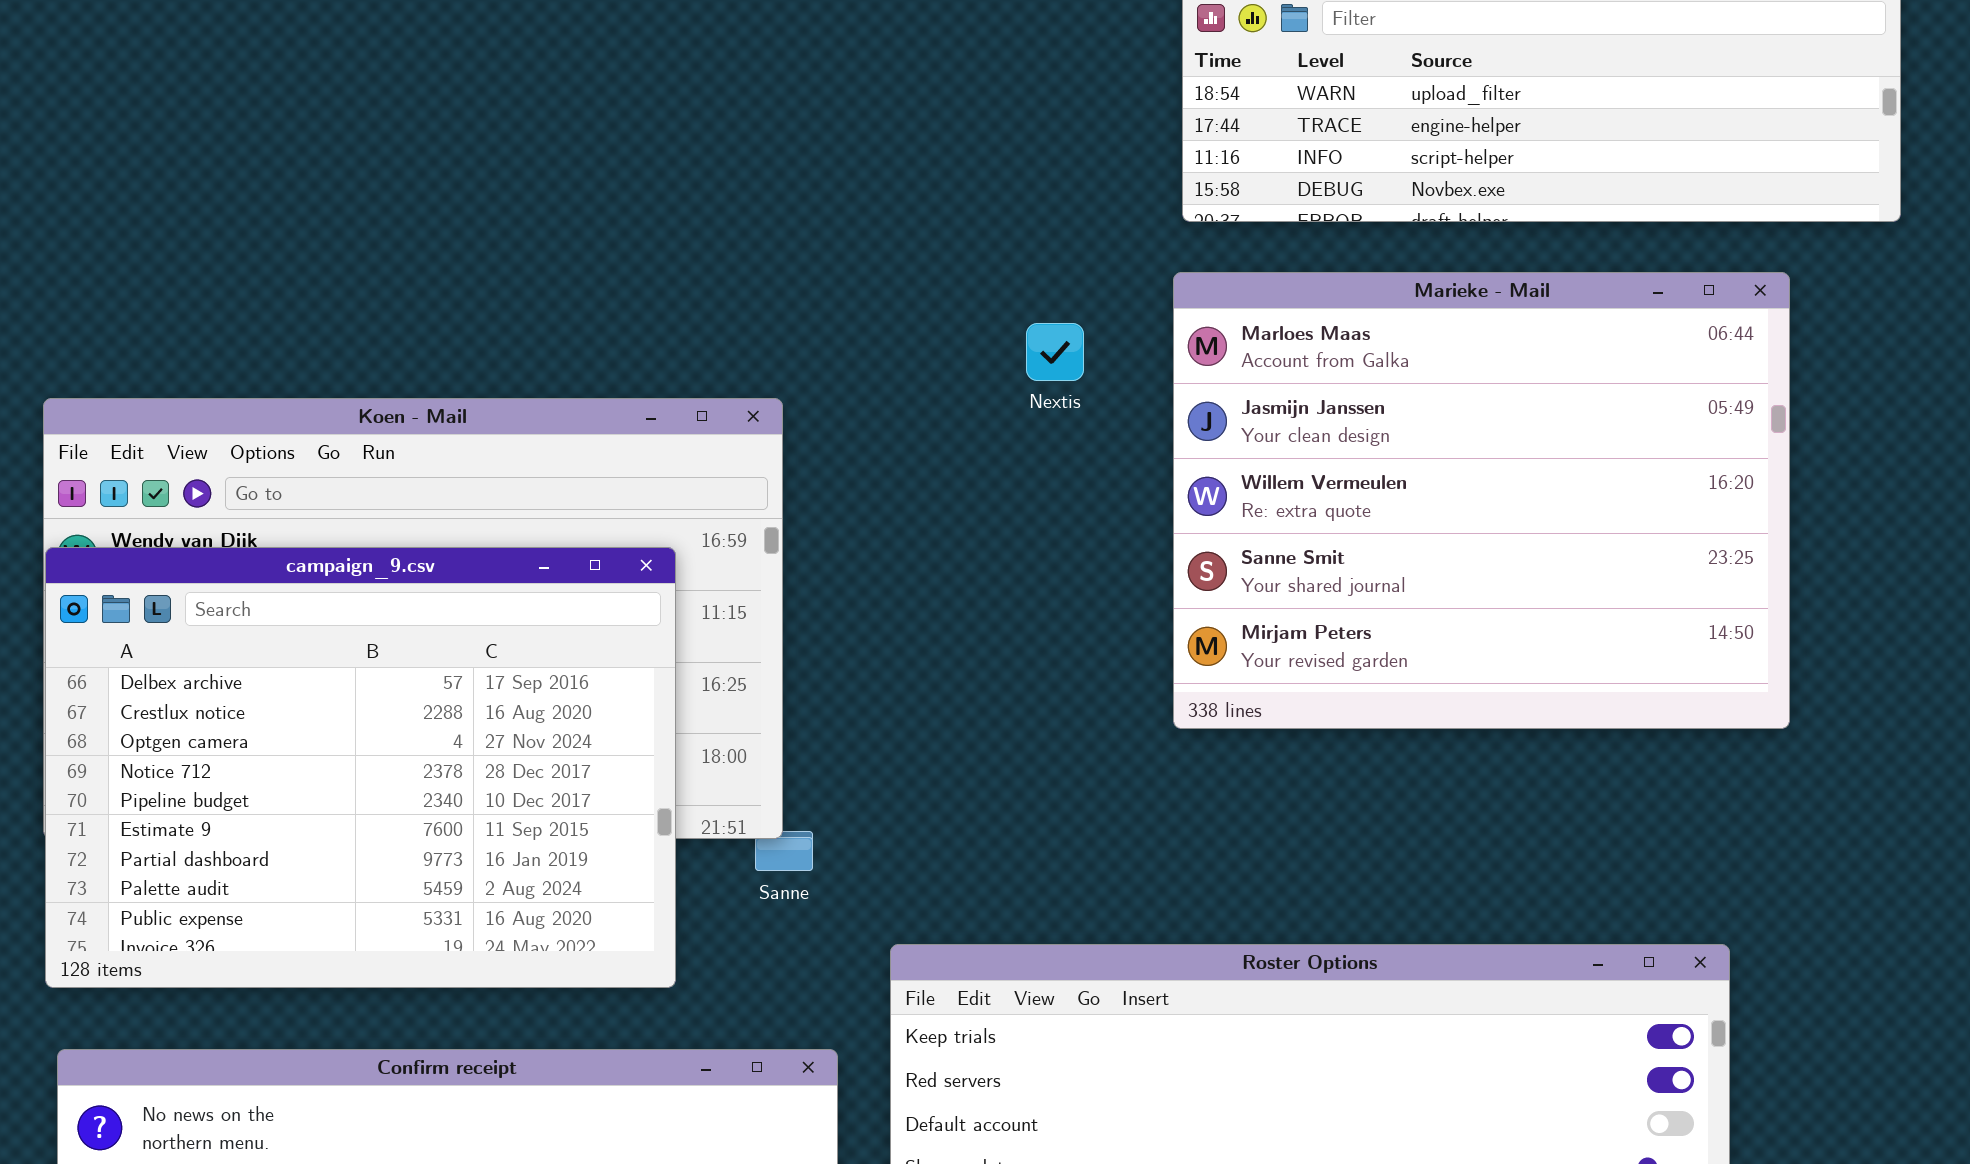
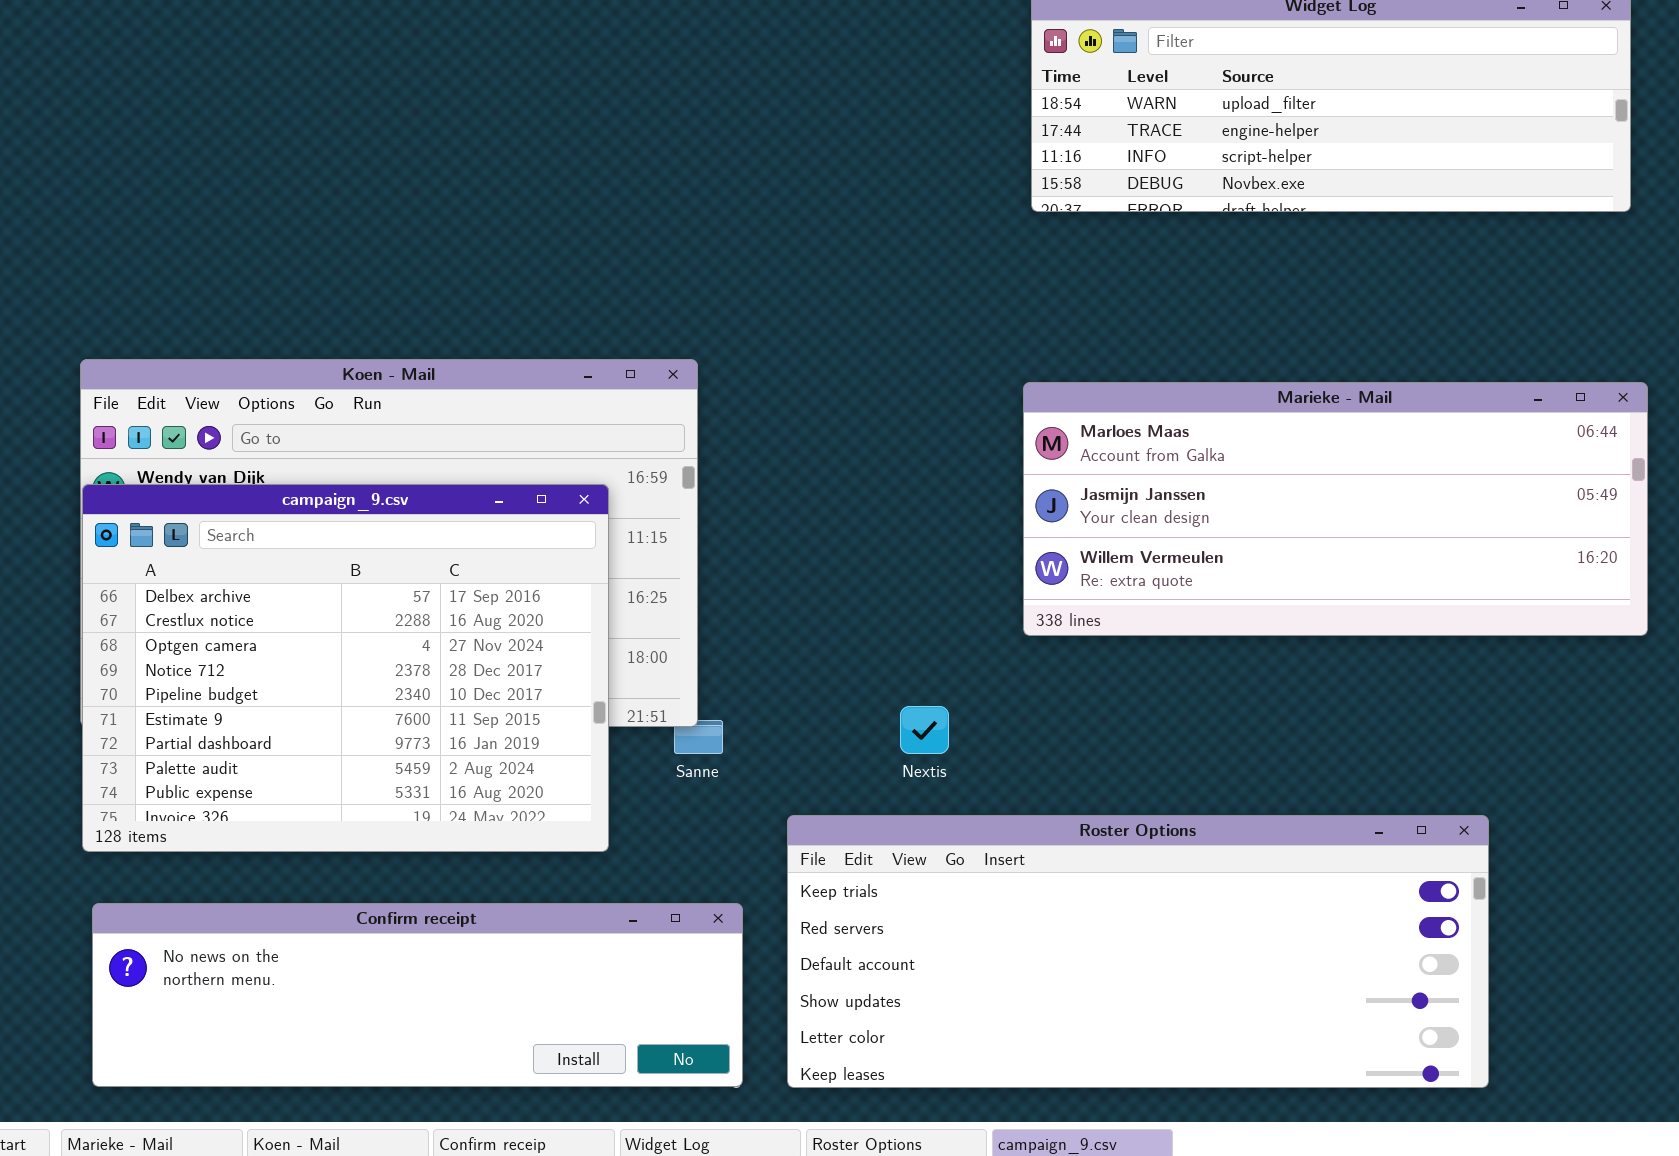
Marieke - Mail: [1173,272,1790,729] -> [1023,382,1648,636], resized
Nextis: [1026,323,1084,381] -> [900,706,949,754], moved

